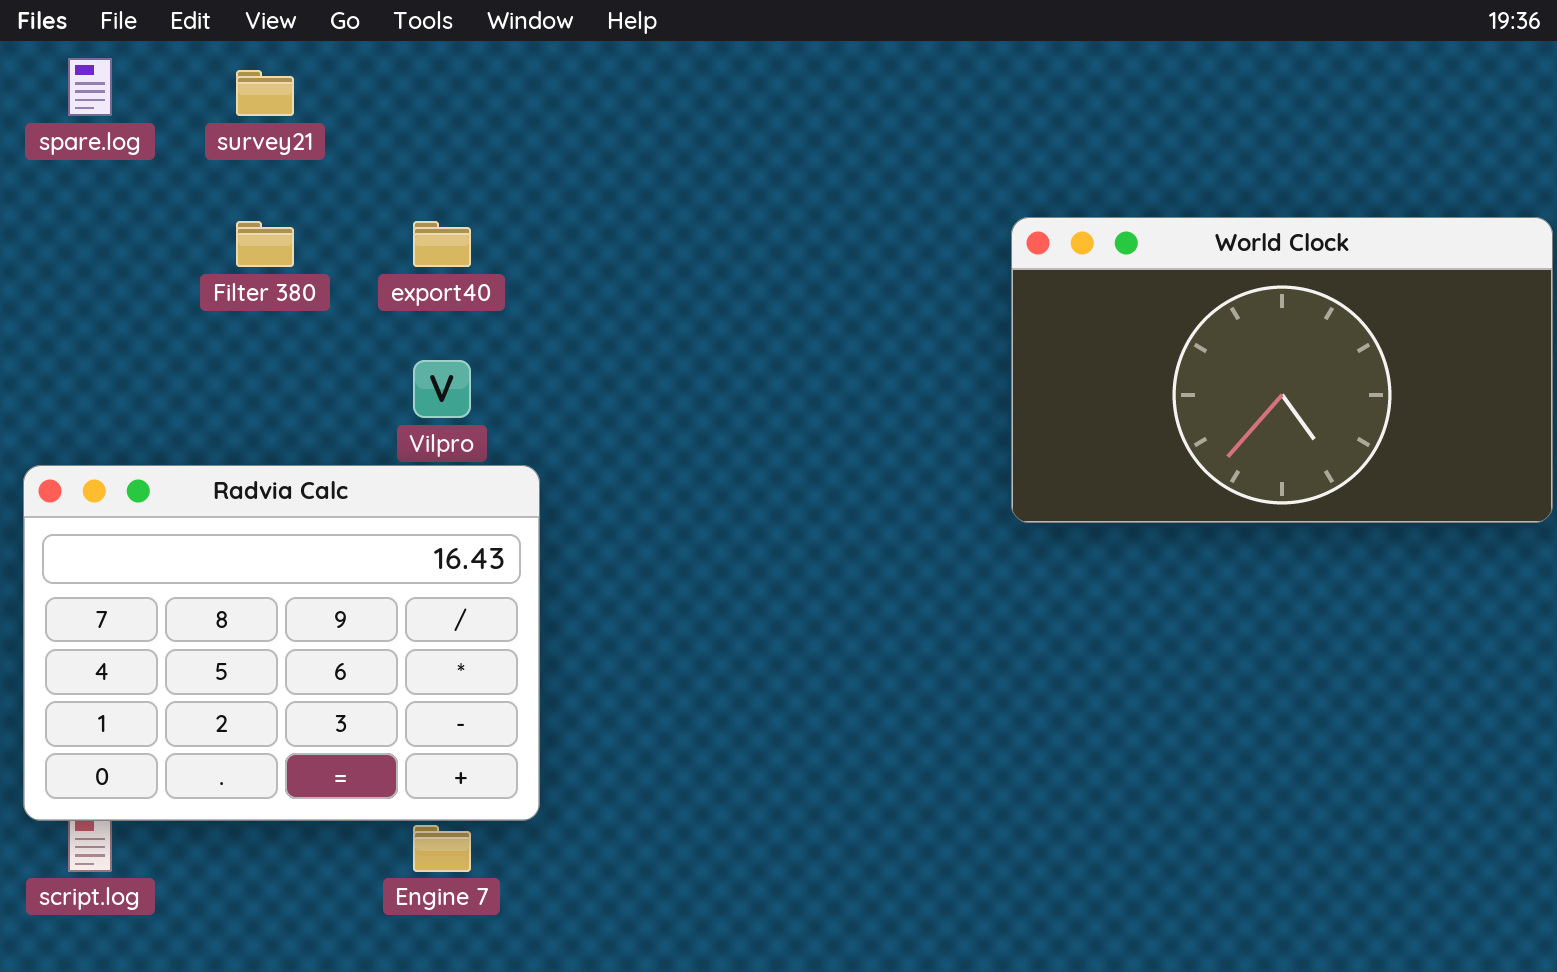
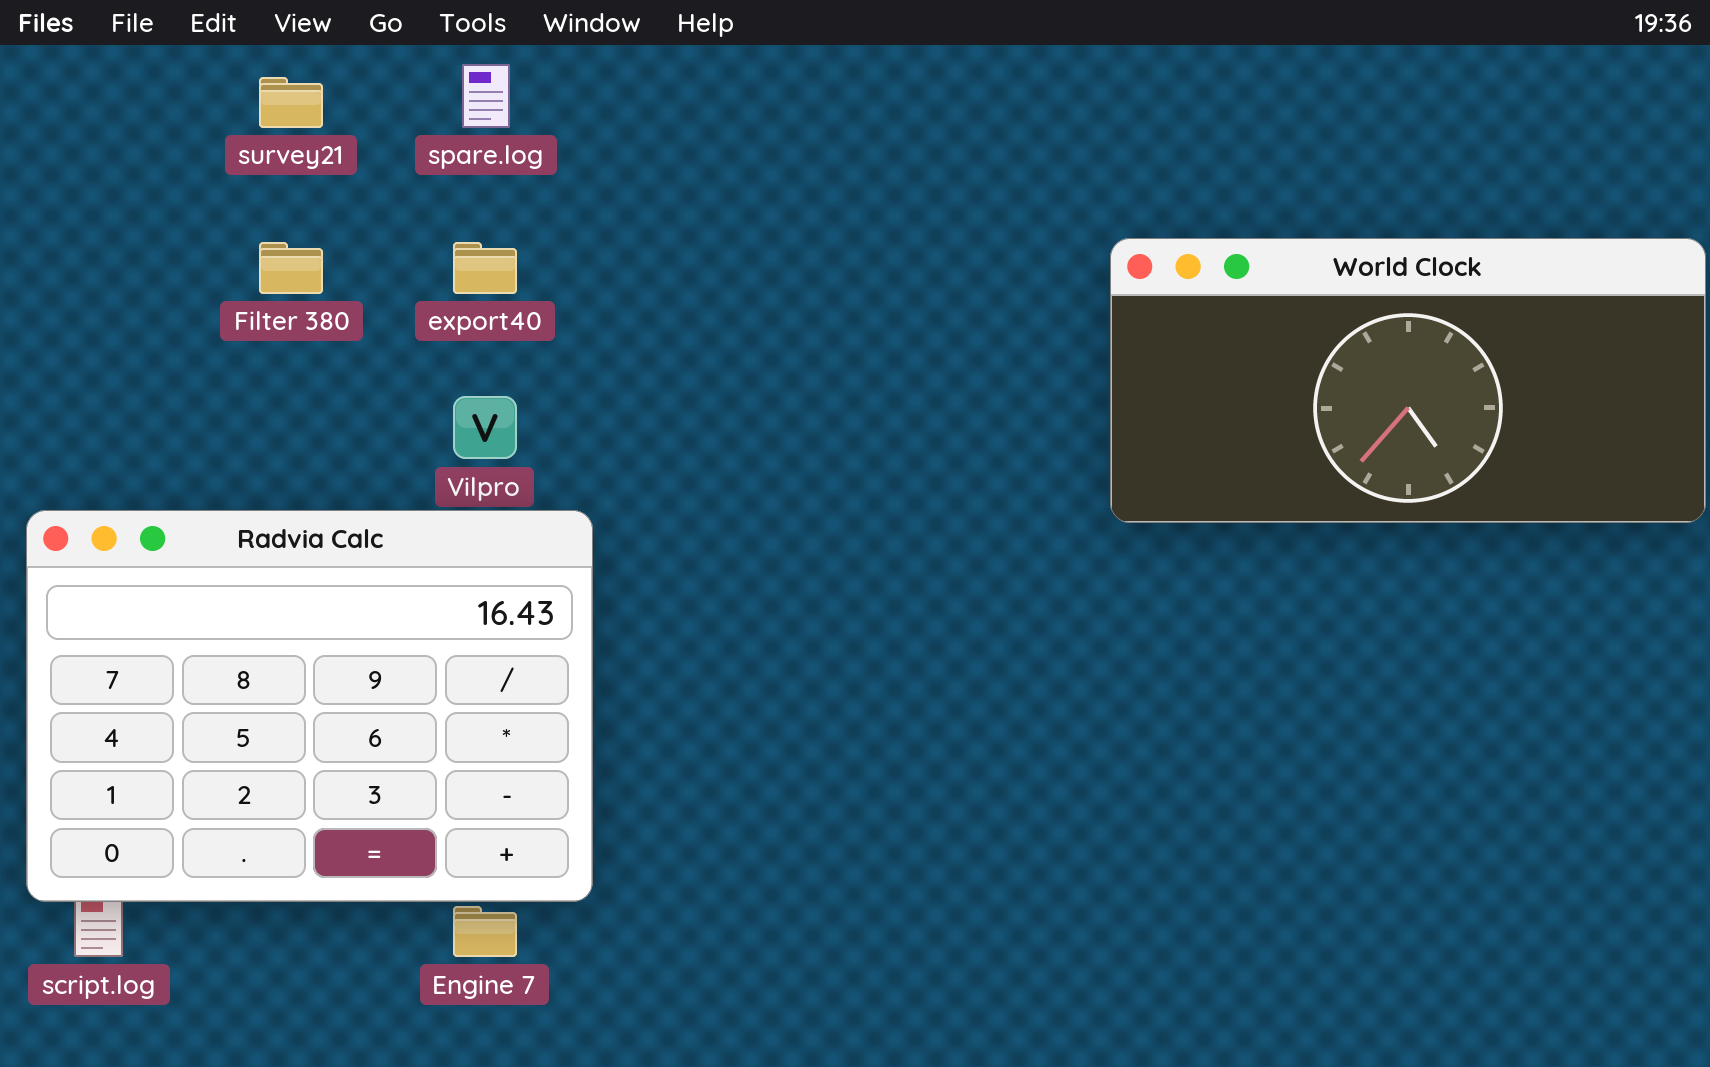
spare.log: [68,58,112,116] -> [462,64,510,128], moved
World Clock: [1011,217,1553,523] -> [1110,238,1706,523], resized

